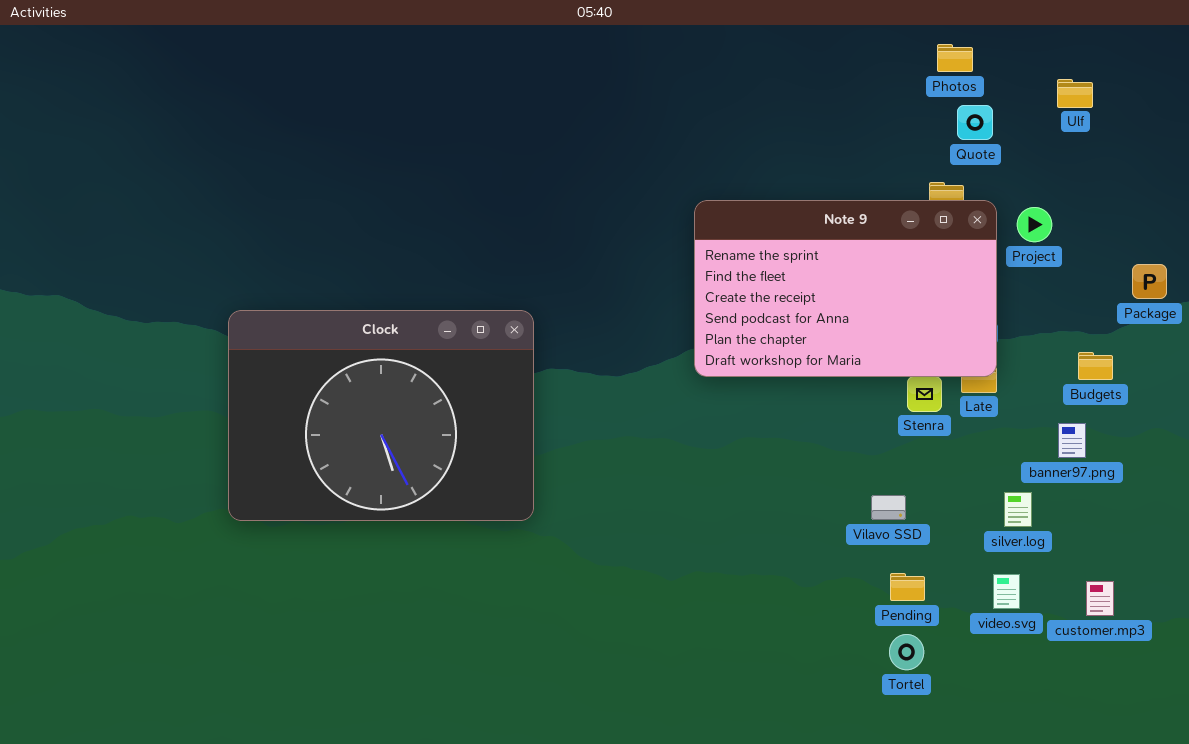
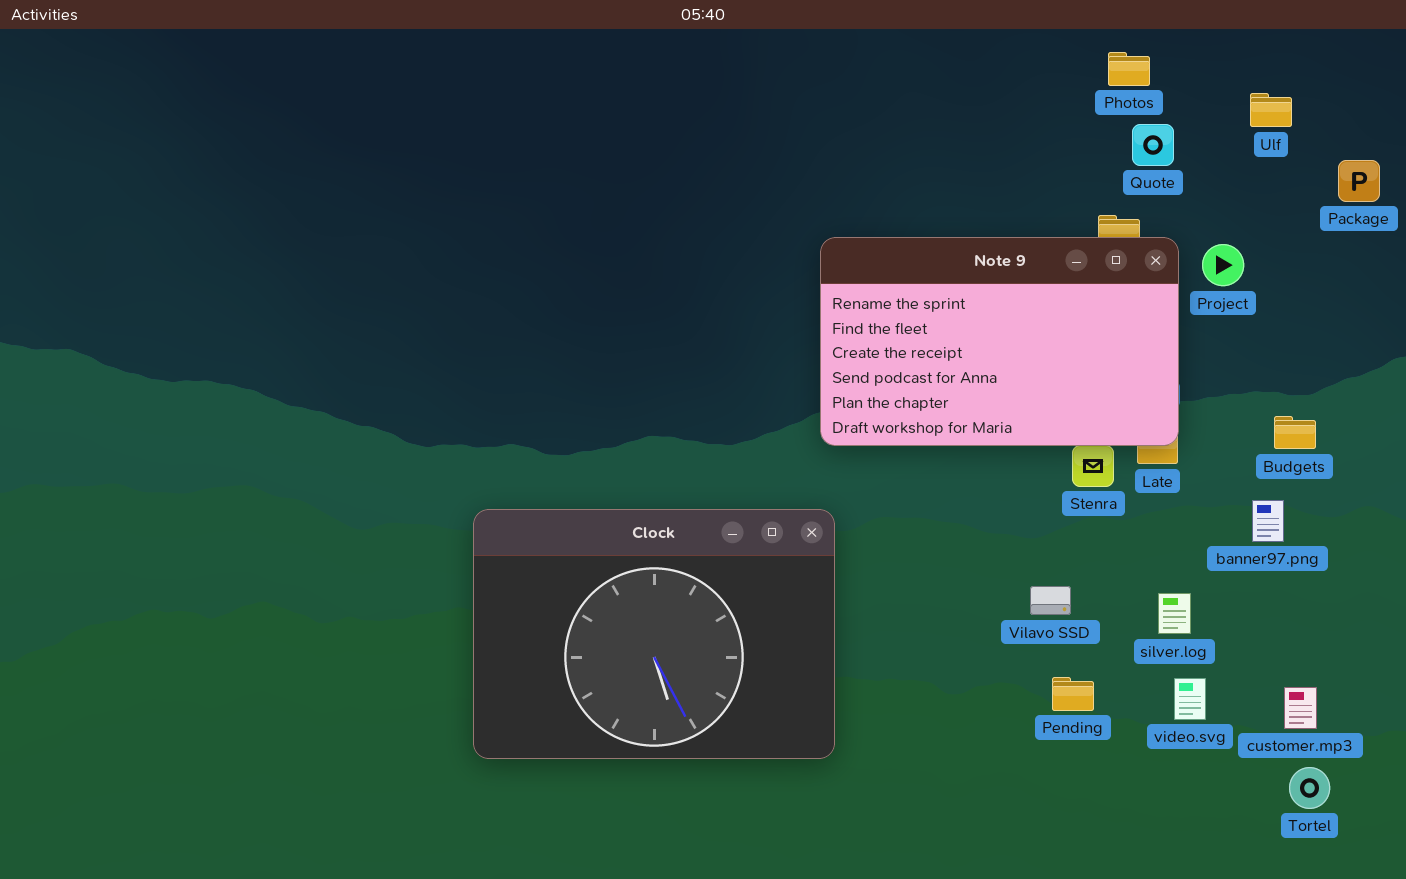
Package: [1132,264,1167,299] -> [1338,160,1380,202], moved
Clock: [228,310,534,521] -> [473,509,835,759], moved
silver.log: [1004,492,1032,527] -> [1158,593,1191,634], moved
Tortel: [889,634,924,670] -> [1289,767,1330,809], moved

